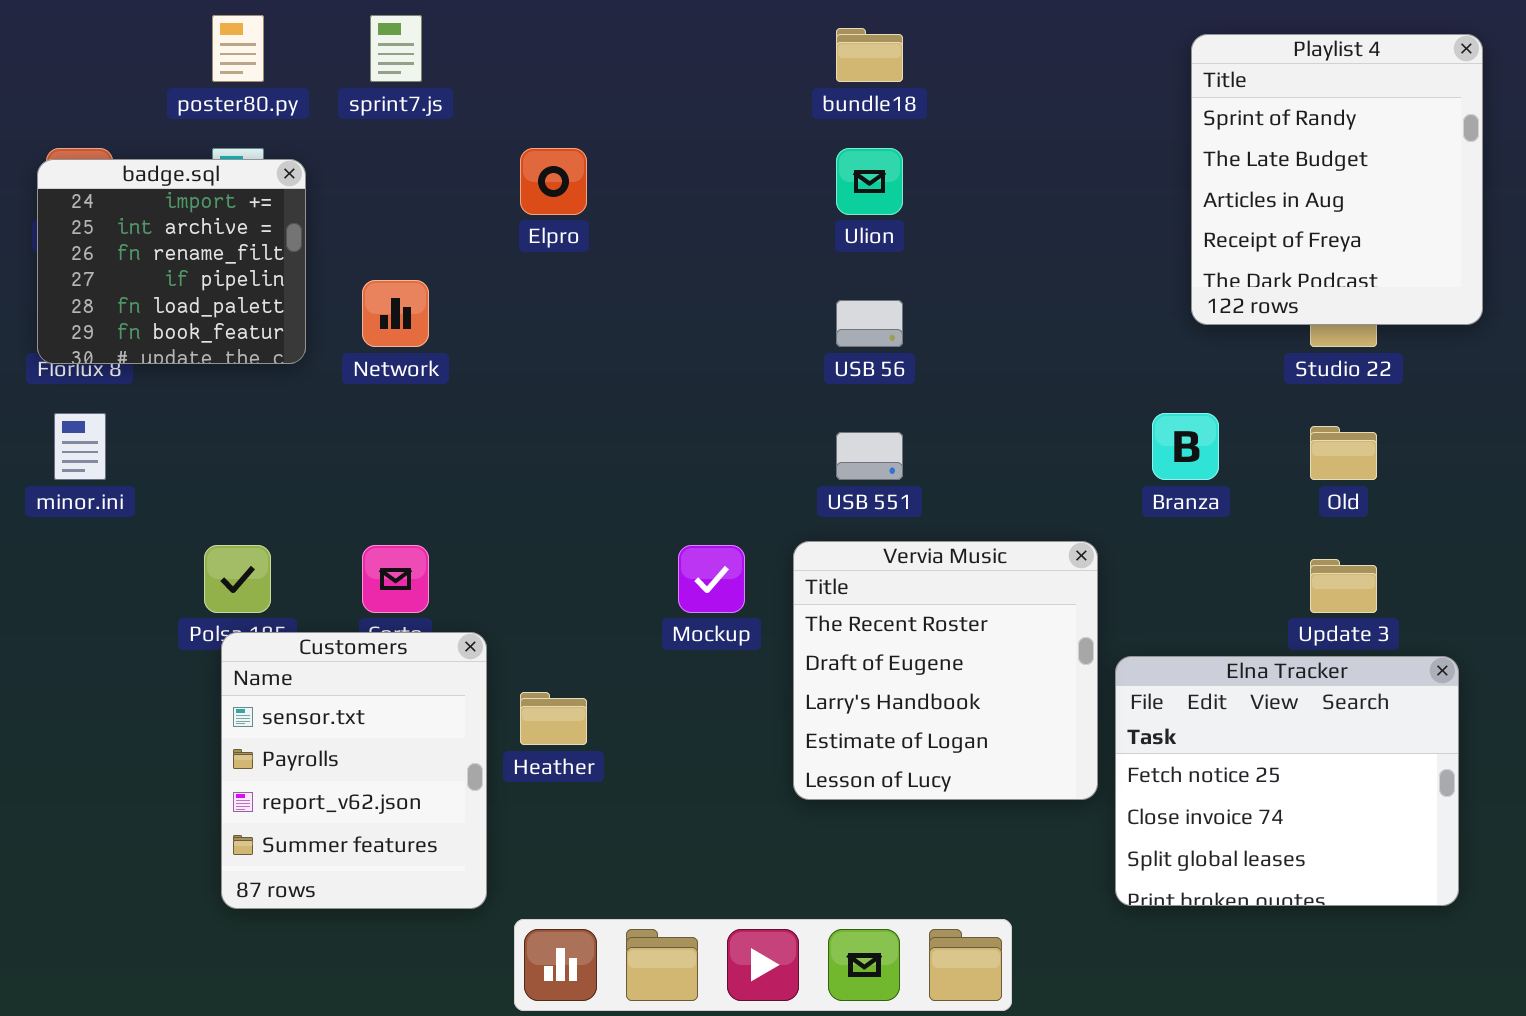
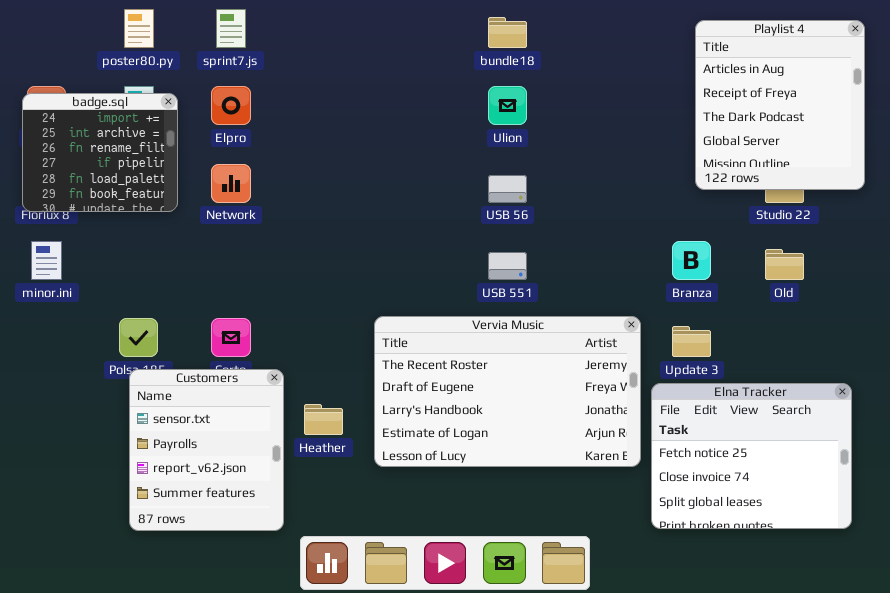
Playlist 4: [1191,34,1483,325] -> [695,20,865,190], scrolled down 2 rows
Elpro: [520,148,587,215] -> [211,86,251,125], moved
Vervia Music: [793,541,1098,800] -> [374,316,641,467], resized
Update 3: [1310,559,1377,613] -> [672,326,711,357], moved

